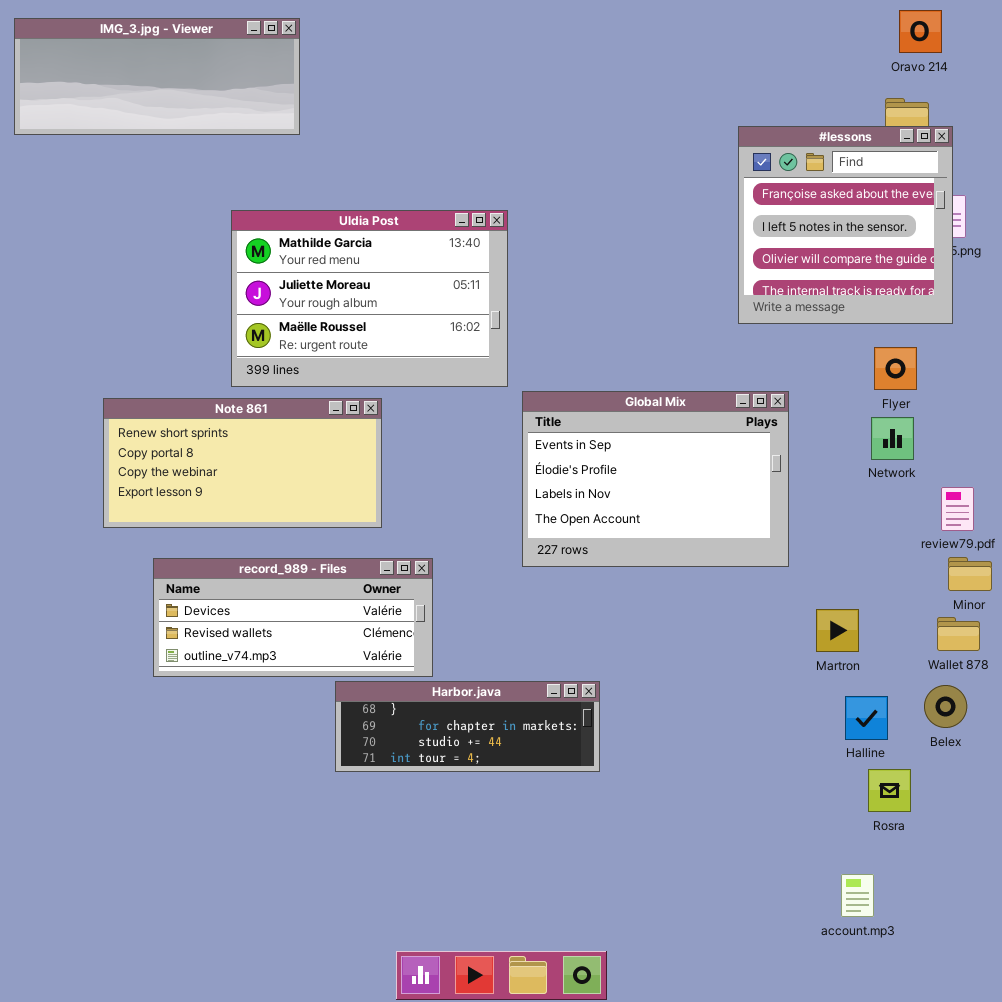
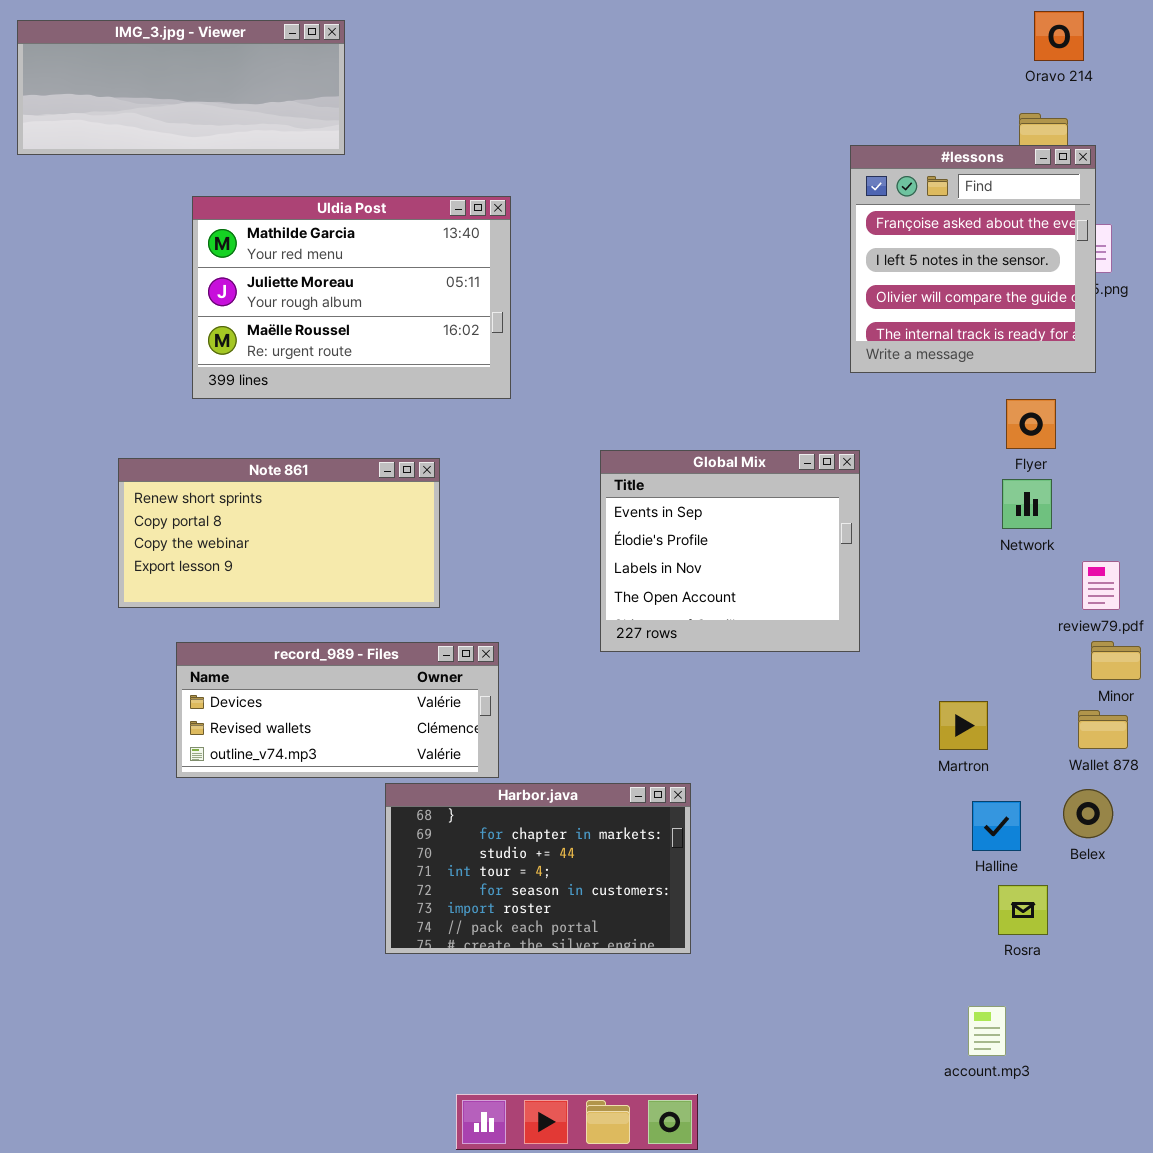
Uldia Post: [231,210,508,387] -> [192,196,511,399], moved
Global Mix: [522,391,789,567] -> [600,450,860,652], resized
Harbor.java: [335,681,600,772] -> [385,783,691,954], resized

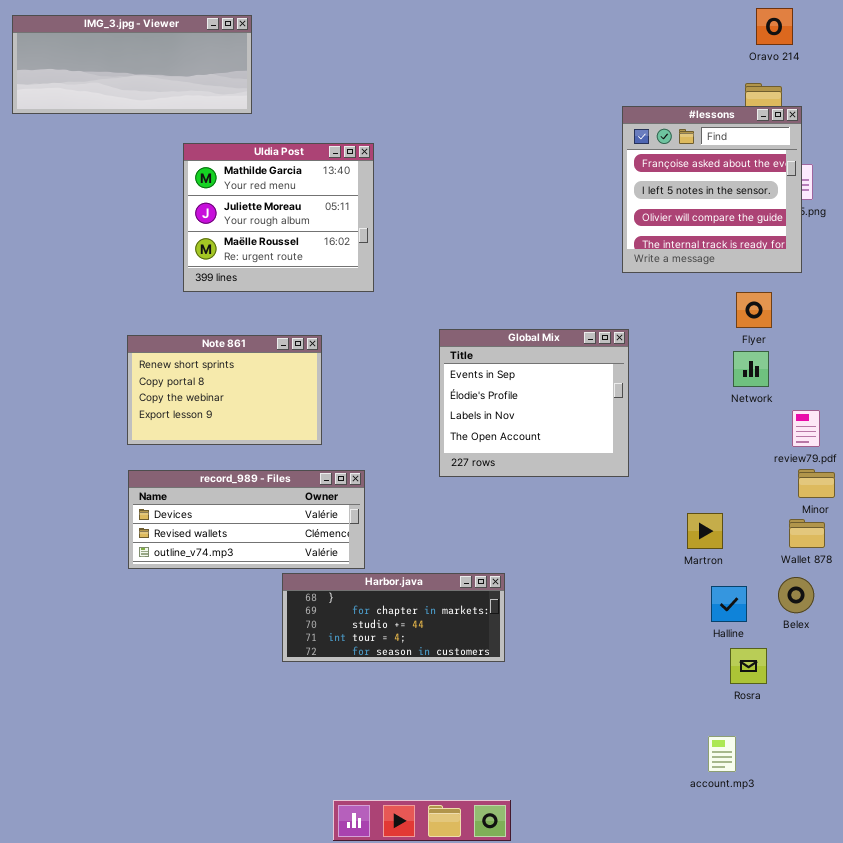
Uldia Post: [192,196,511,399] -> [183,143,374,292], resized
Note 861: [118,458,440,608] -> [127,335,322,445], resized
Harbor.java: [385,783,691,954] -> [282,573,505,662], resized

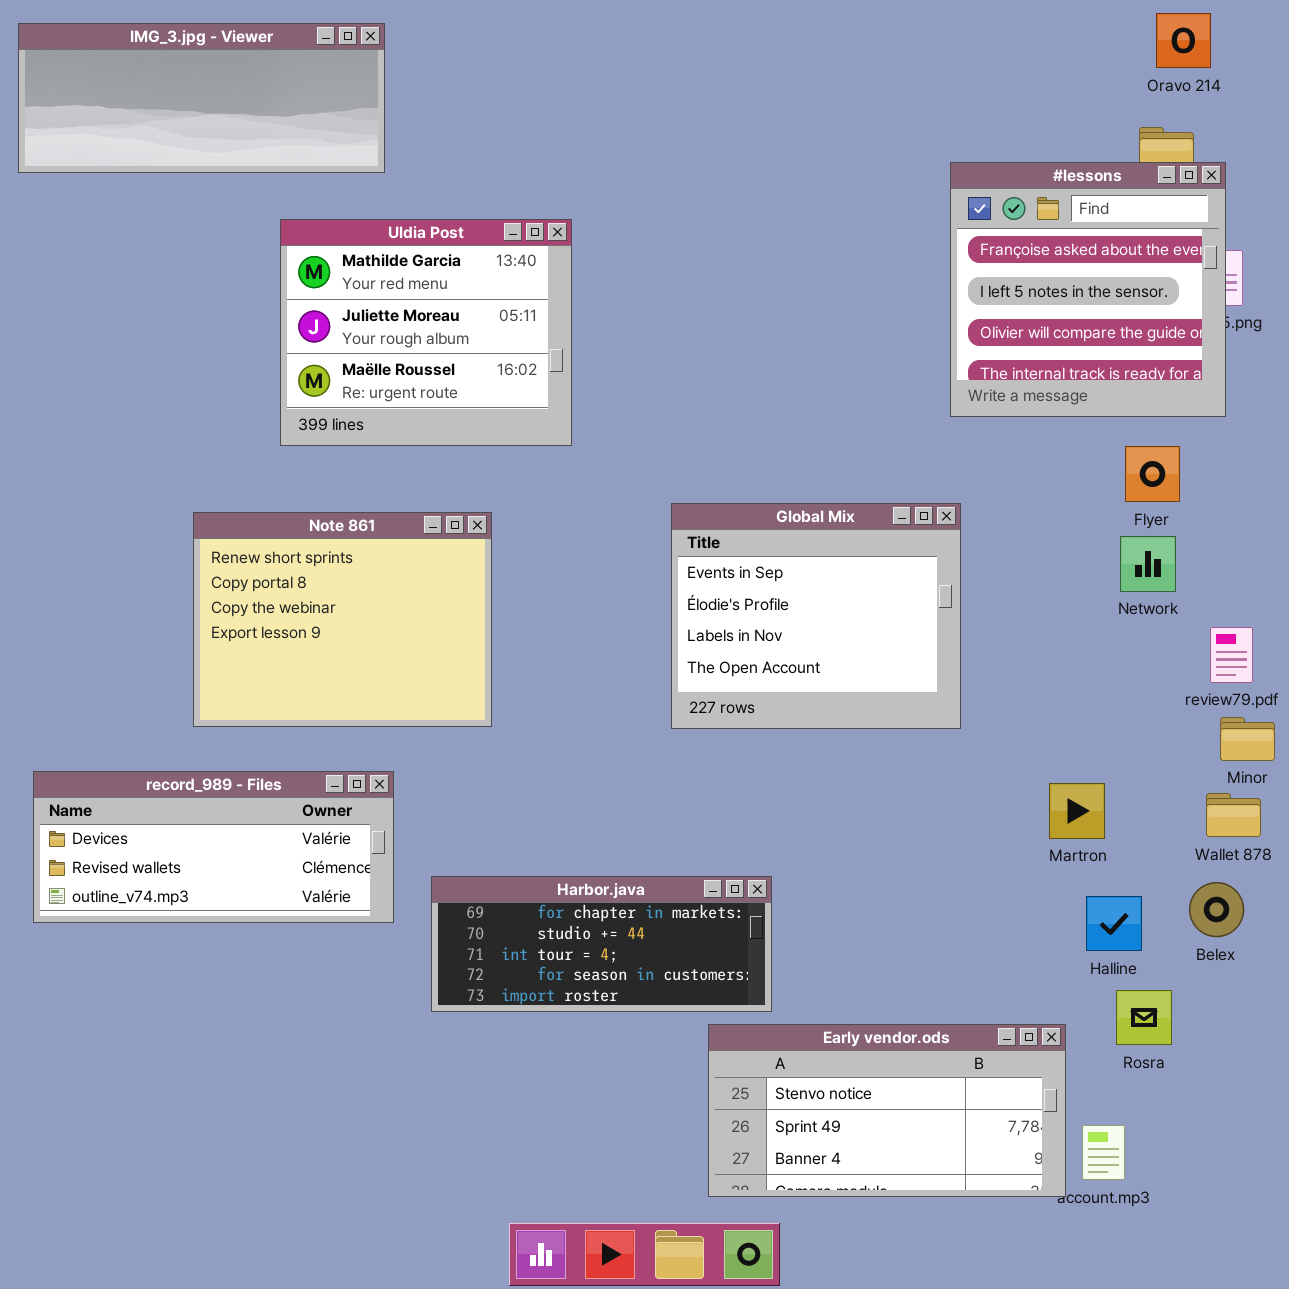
Note 861: [127,335,322,445] -> [193,512,492,727], resized
record_989 - Files: [128,470,365,569] -> [33,771,394,923], moved
Harbor.java: [282,573,505,662] -> [431,876,772,1012], scrolled down 1 row
Early vendor.ods: none -> [708,1024,1066,1197], opened

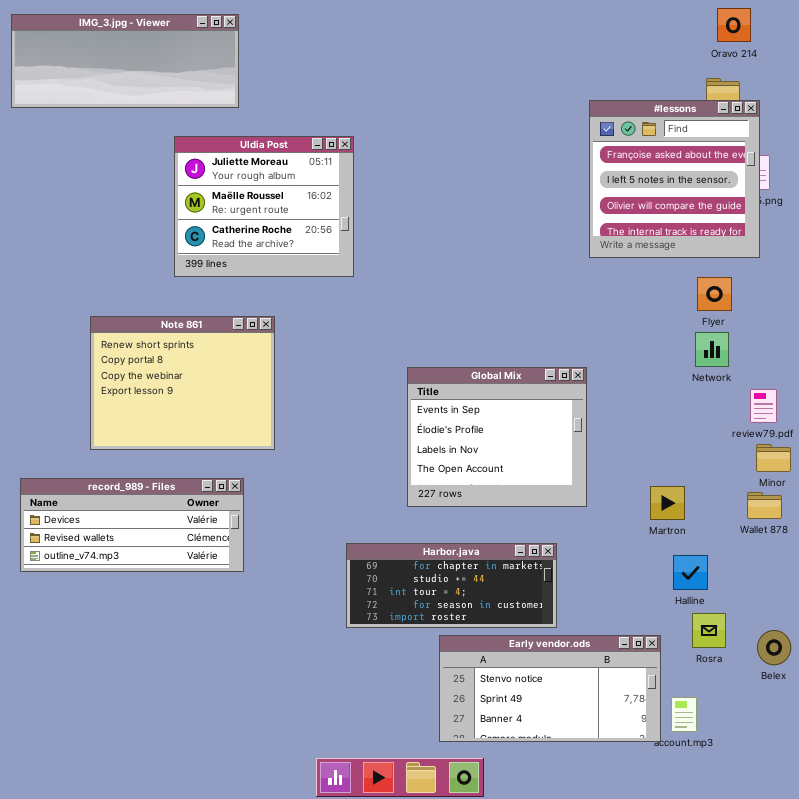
Uldia Post: [280,219,572,446] -> [174,136,354,277], scrolled down 1 row
Global Mix: [671,503,961,729] -> [407,367,587,507], moved
Note 861: [193,512,492,727] -> [90,316,275,450], moved
Harbor.java: [431,876,772,1012] -> [346,543,557,628], moved
Belex: [1189,882,1244,937] -> [757,630,791,665], moved

